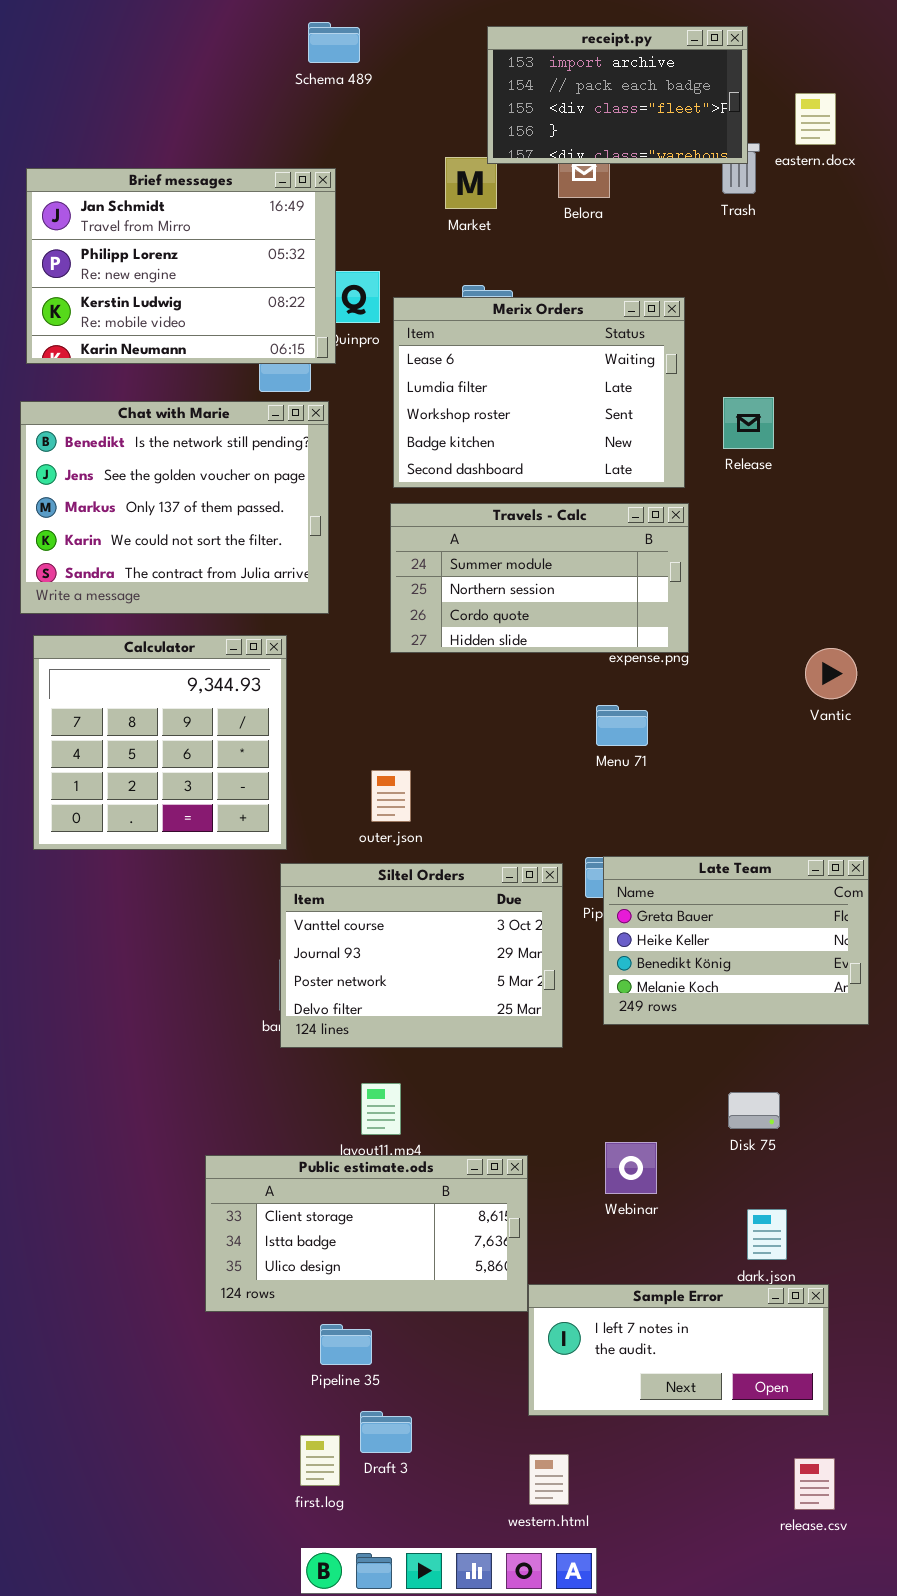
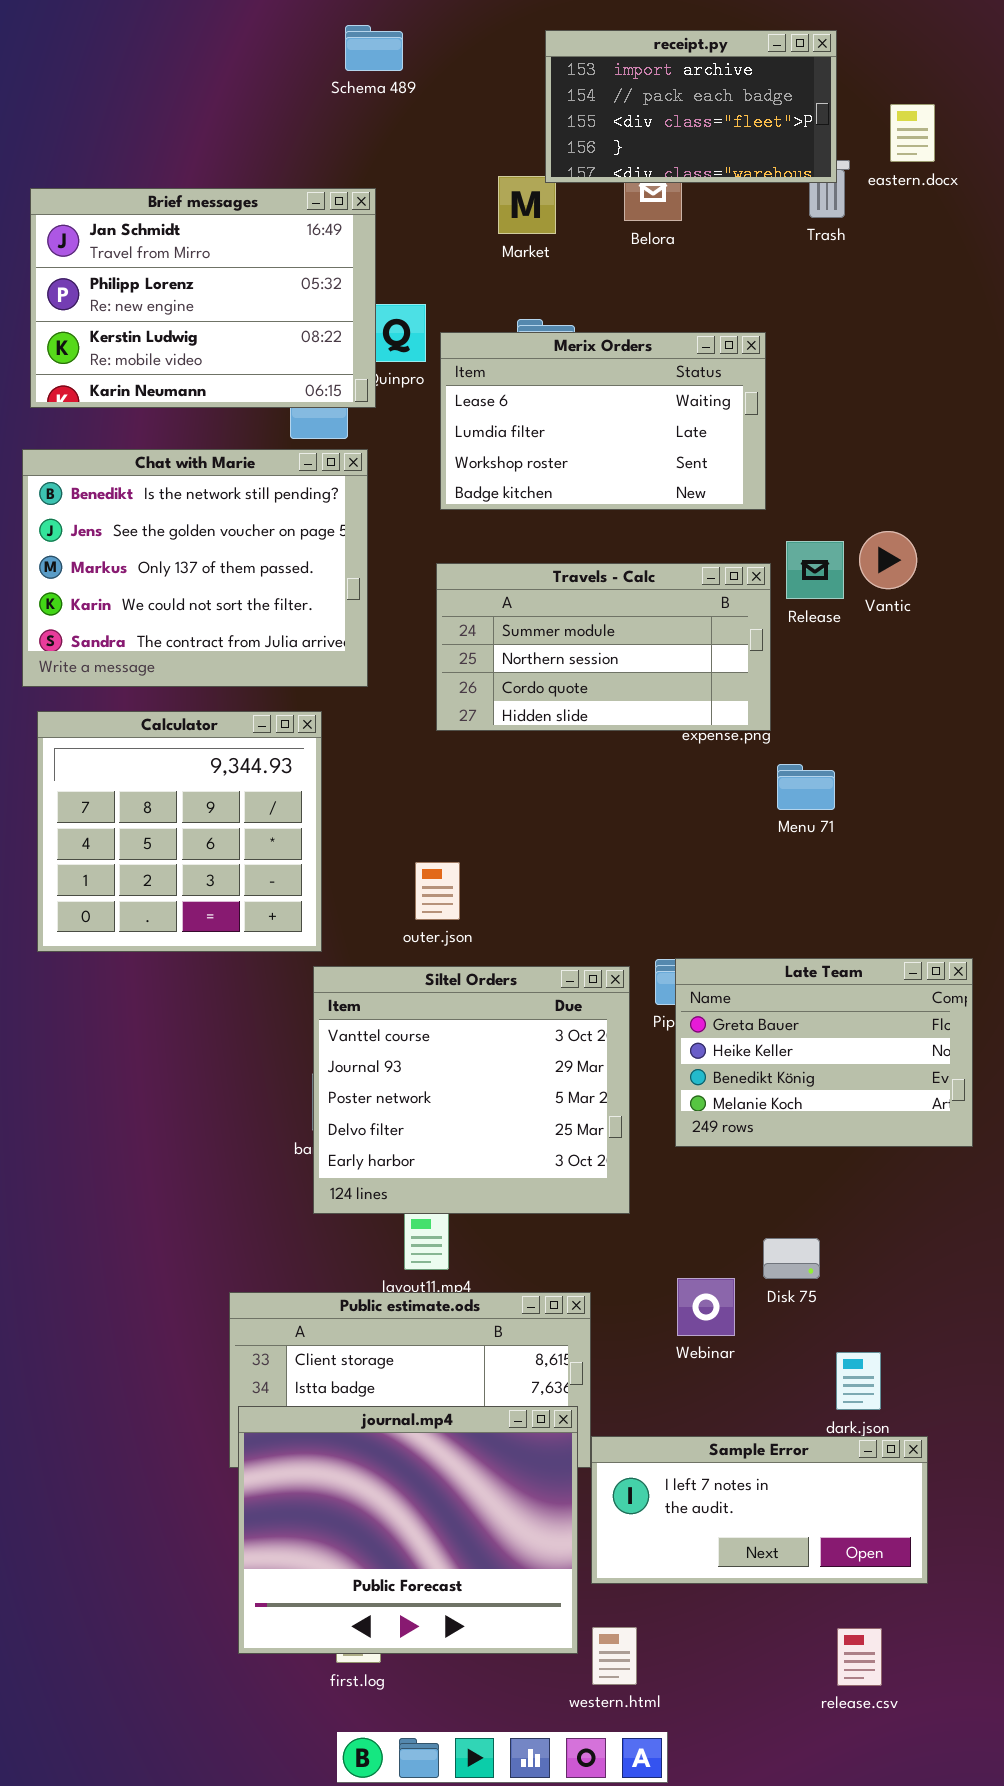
Merix Orders: [393,297,685,488] -> [440,332,766,510], resized
Release: [723,397,774,449] -> [786,541,844,599], moved
Vantic: [805,648,857,699] -> [859,531,917,589], moved
Menu 71: [596,705,648,746] -> [777,764,835,810], moved
Siltel Orders: [280,863,563,1048] -> [313,966,630,1214], resized
Disk 75: [728,1092,780,1129] -> [763,1238,820,1279], moved
journal.mp4: none -> [238,1406,578,1654], opened
release.csv: [794,1458,835,1510] -> [837,1628,882,1686], moved

